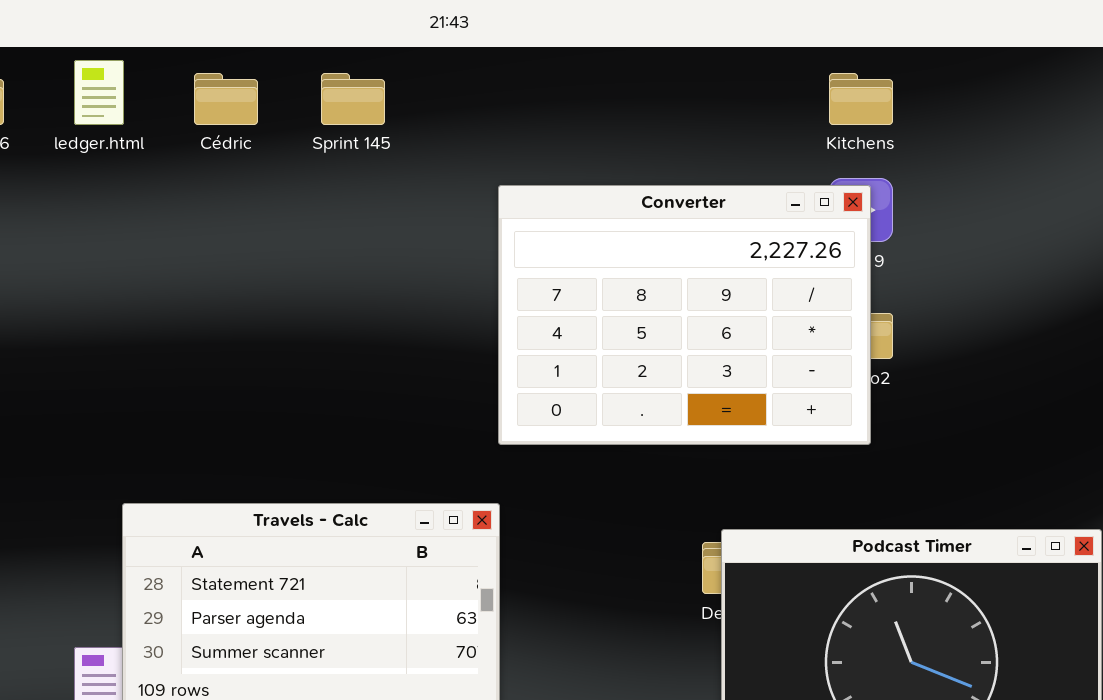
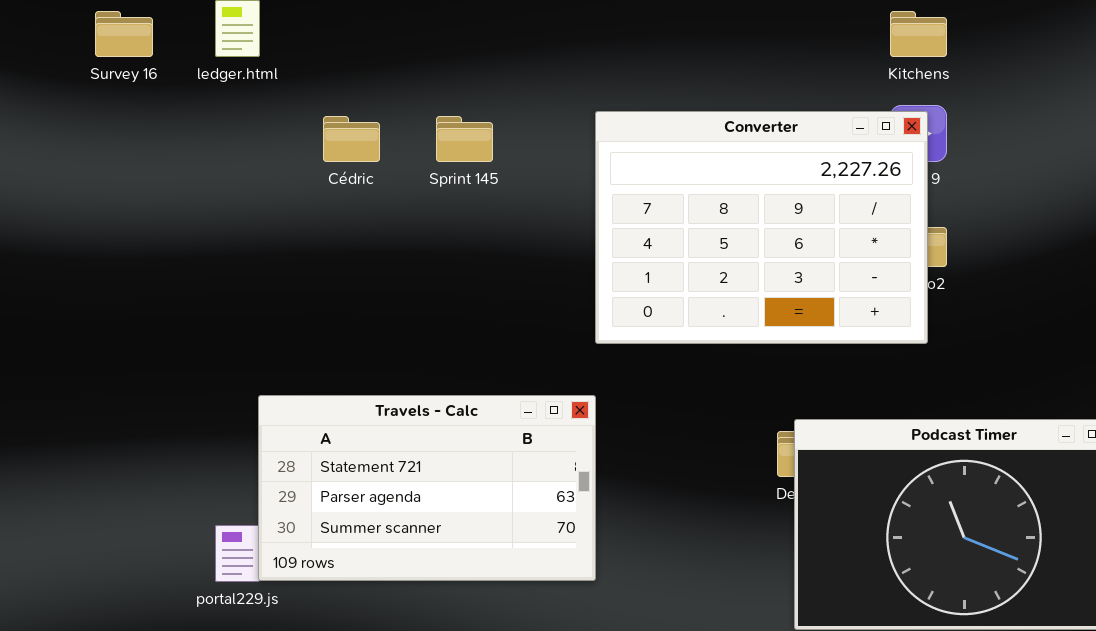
Cédric: [194,73,258,125] -> [323,116,380,162], moved
Sprint 145: [321,73,385,125] -> [436,116,493,162], moved

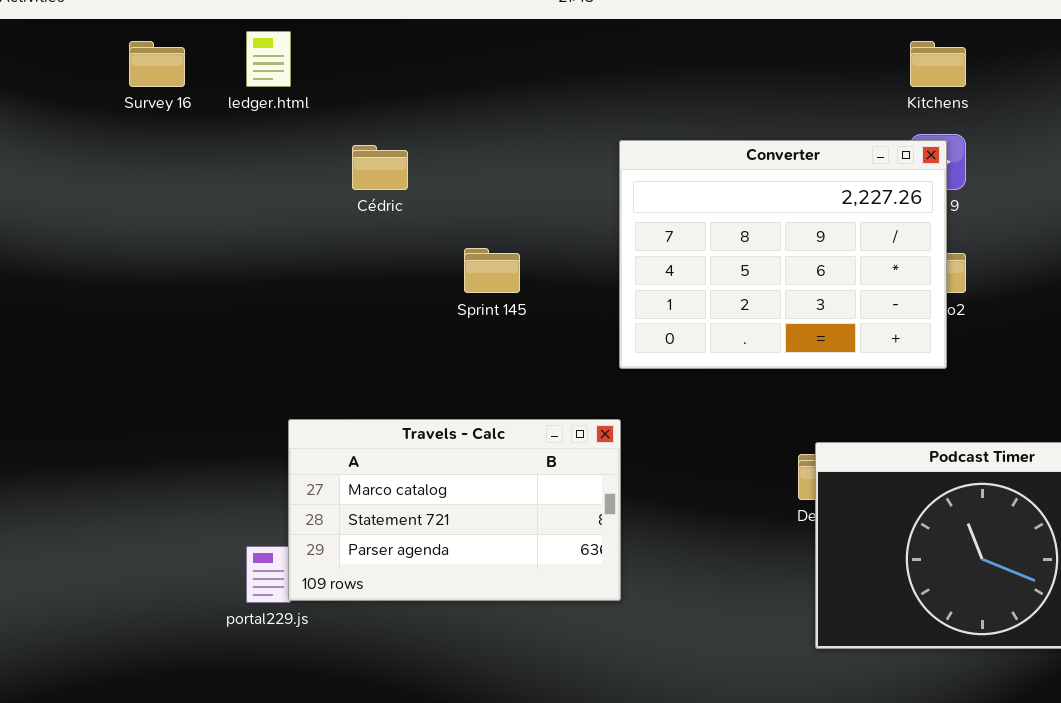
Sprint 145: [436,116,493,162] -> [464,248,520,293], moved
Travels - Calc: [258,395,596,581] -> [288,419,621,601], scrolled up 1 row

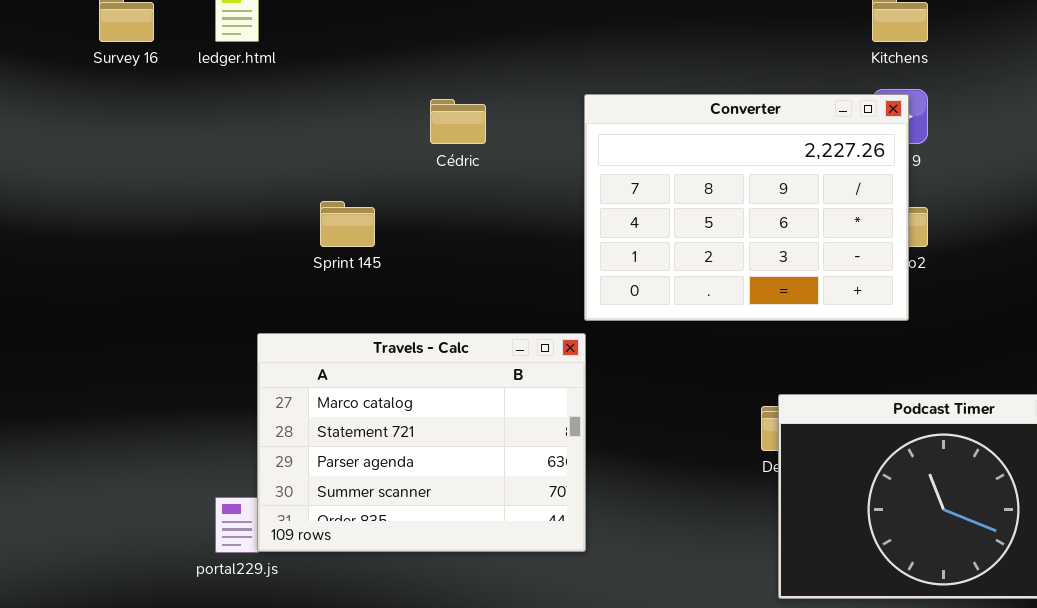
Cédric: [352,145,408,190] -> [430,99,486,144], moved
Sprint 145: [464,248,520,293] -> [320,201,375,247], moved
Travels - Calc: [288,419,621,601] -> [257,333,586,552], resized

